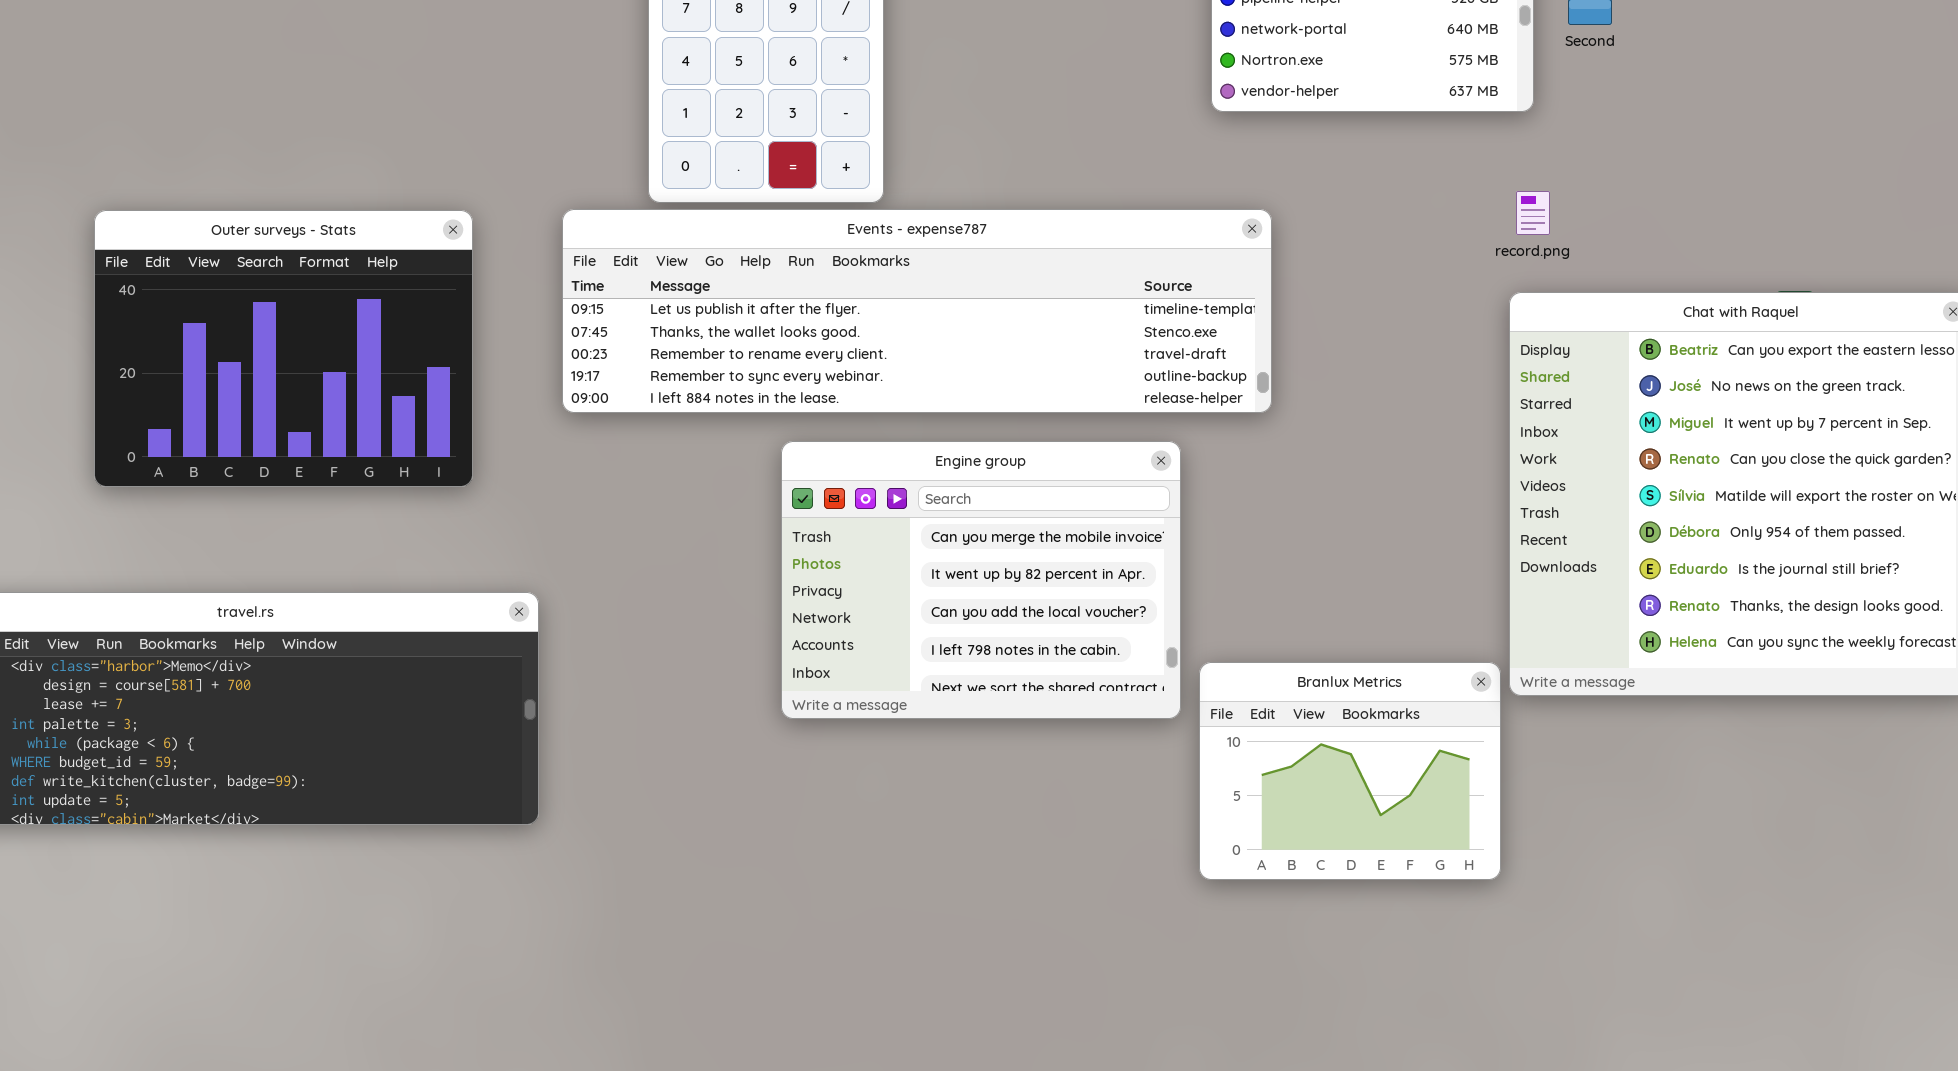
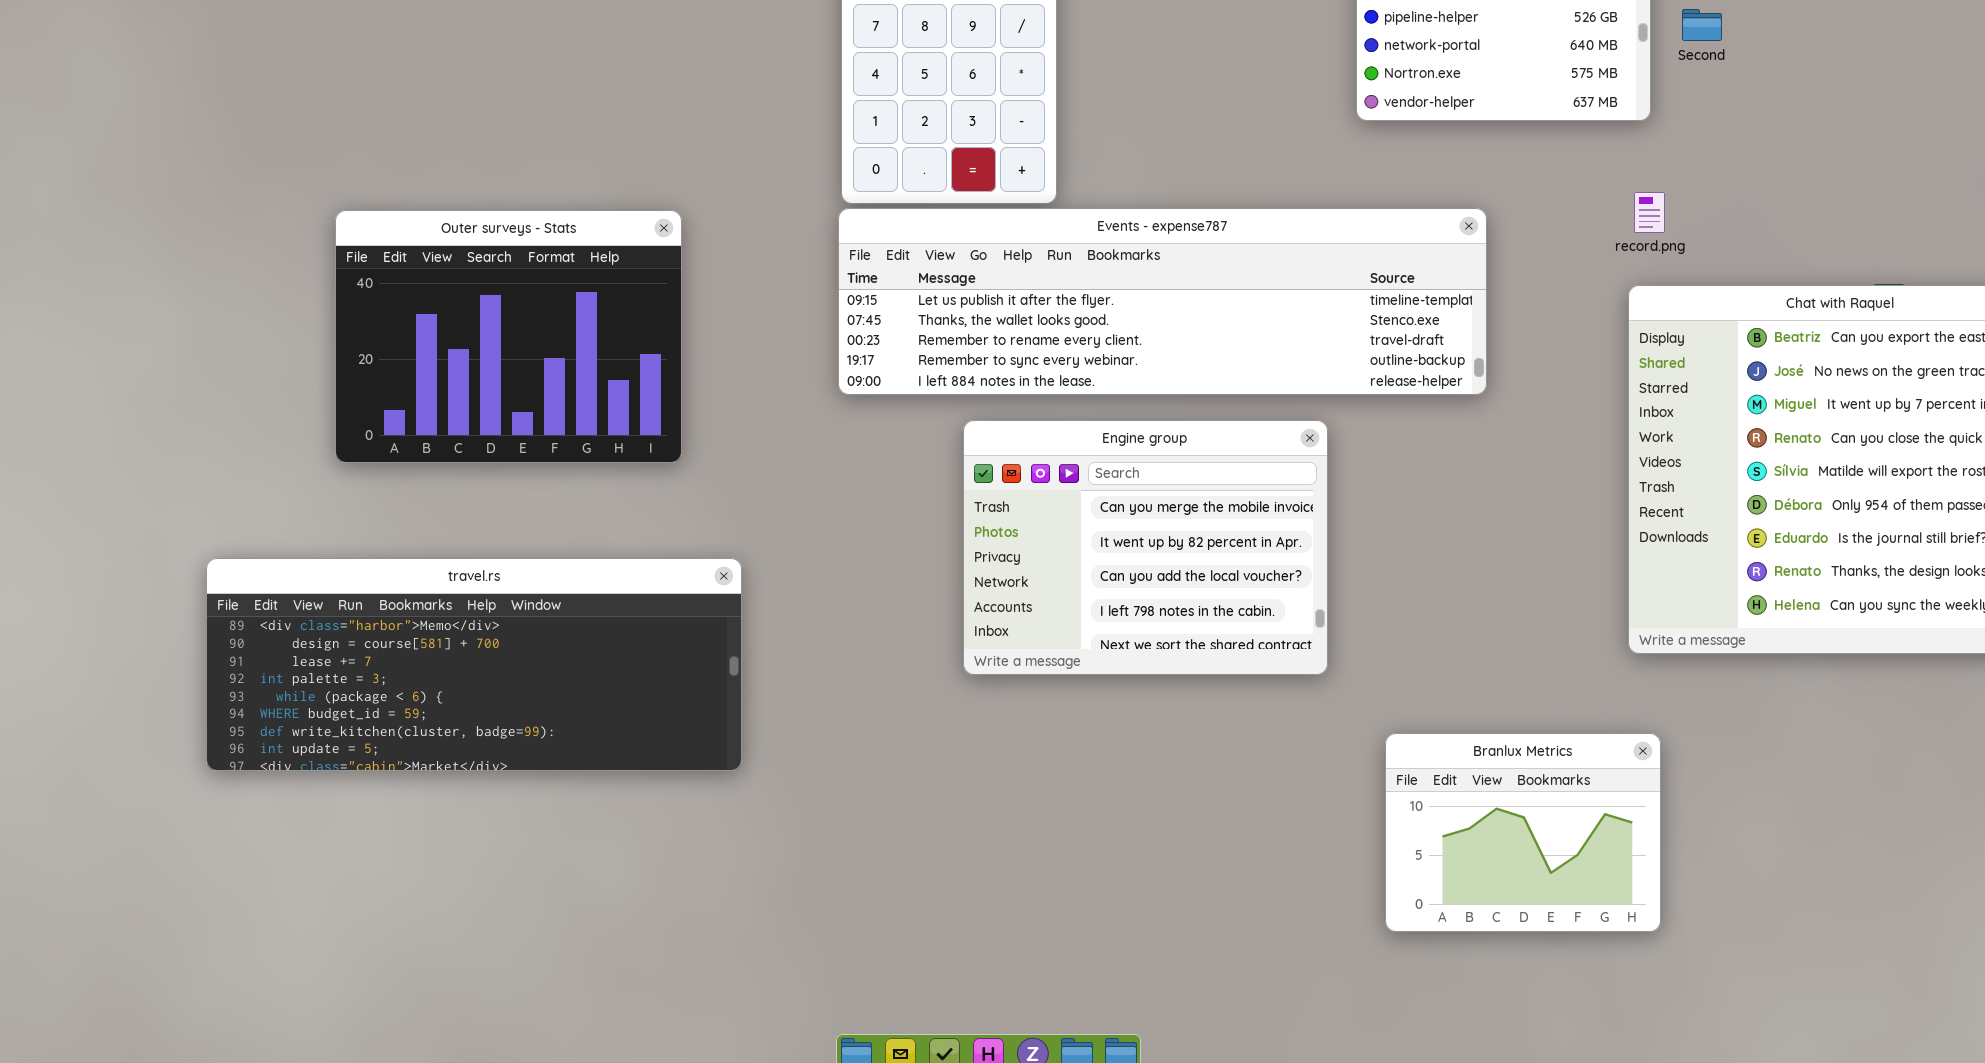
Events - expense787: [562,209,1272,413] -> [838,208,1487,395], moved
Branlux Metrics: [1199,662,1501,880] -> [1385,733,1661,932], moved

